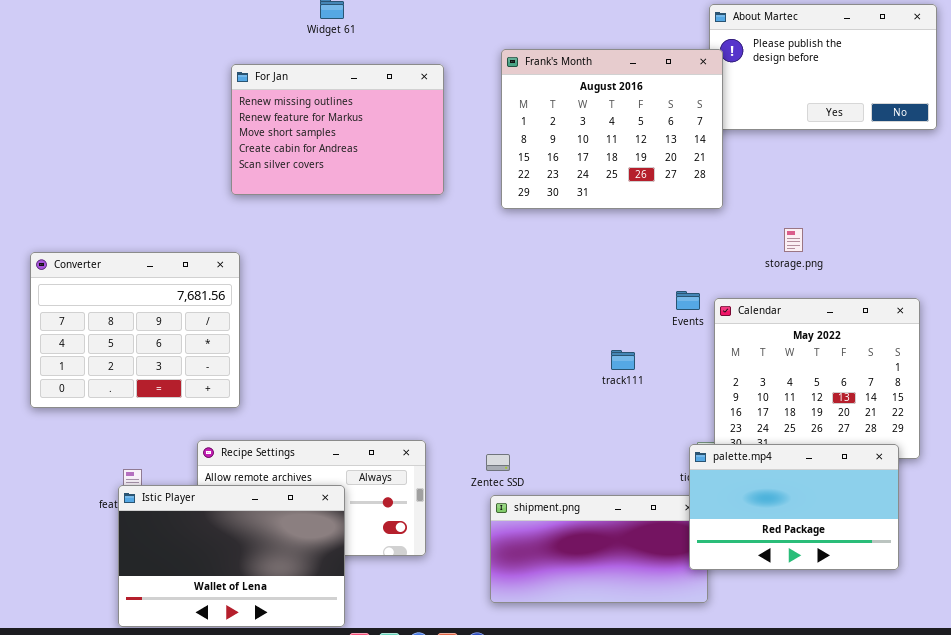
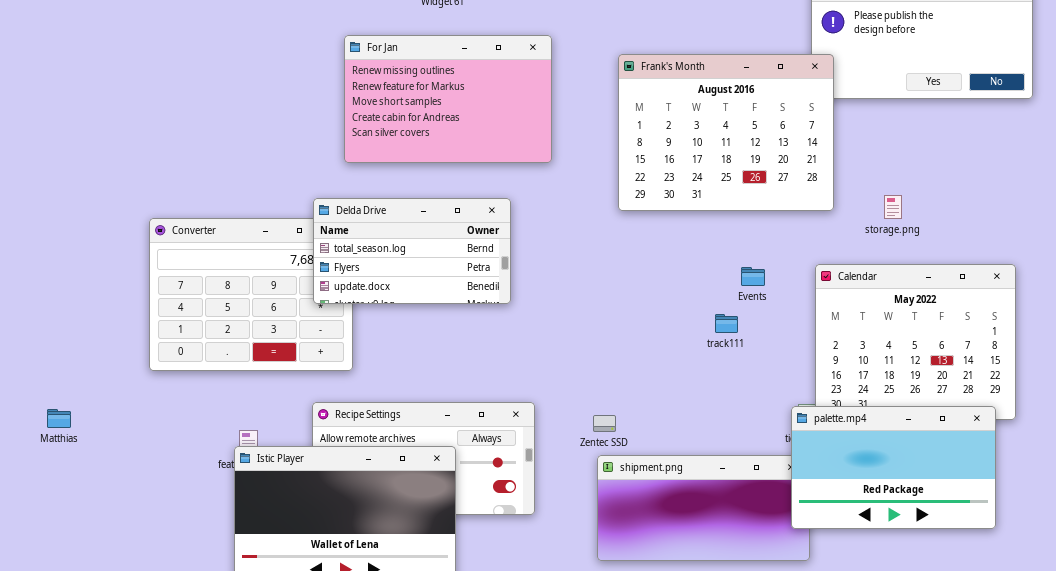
Frank's Month: [501,49,723,209] -> [618,54,834,211], moved
Delda Drive: none -> [313,198,511,304], opened
Events: [676,291,700,310] -> [741,267,765,286], moved

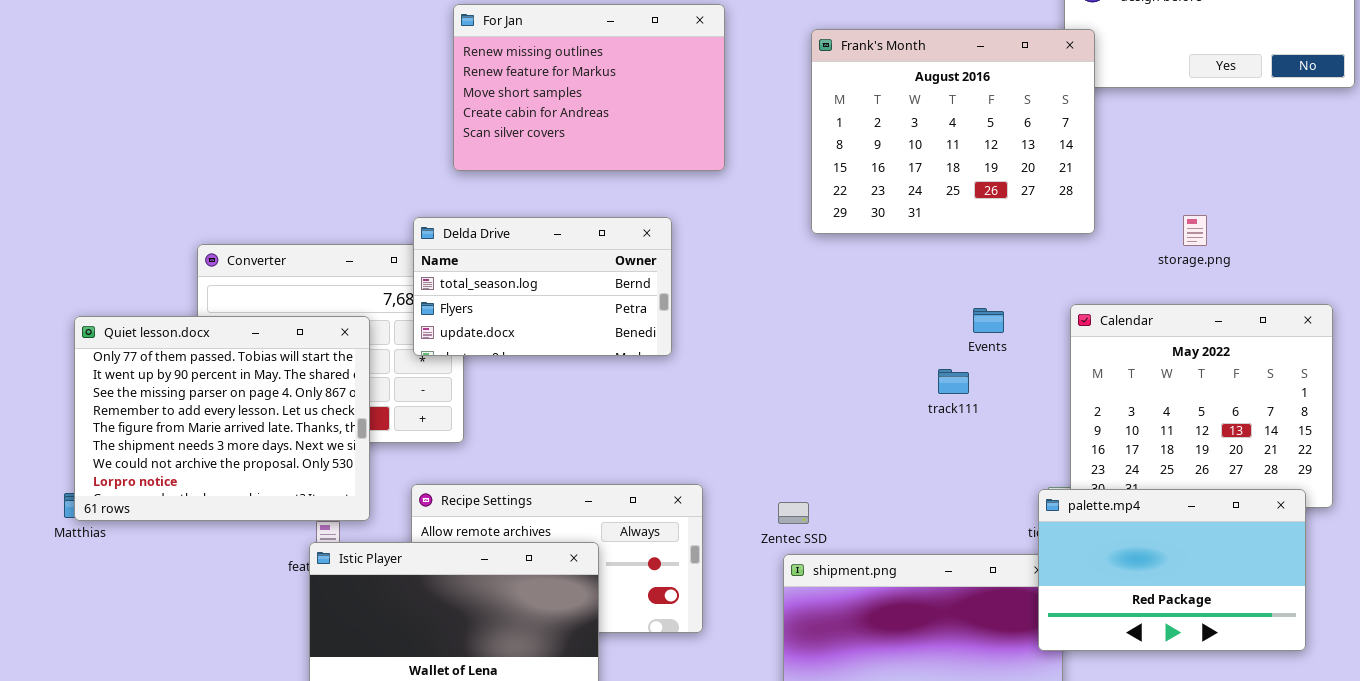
storage.png: [884,195,902,219] -> [1183,215,1207,246], moved
Quiet lesson.docx: none -> [74,316,370,521], opened

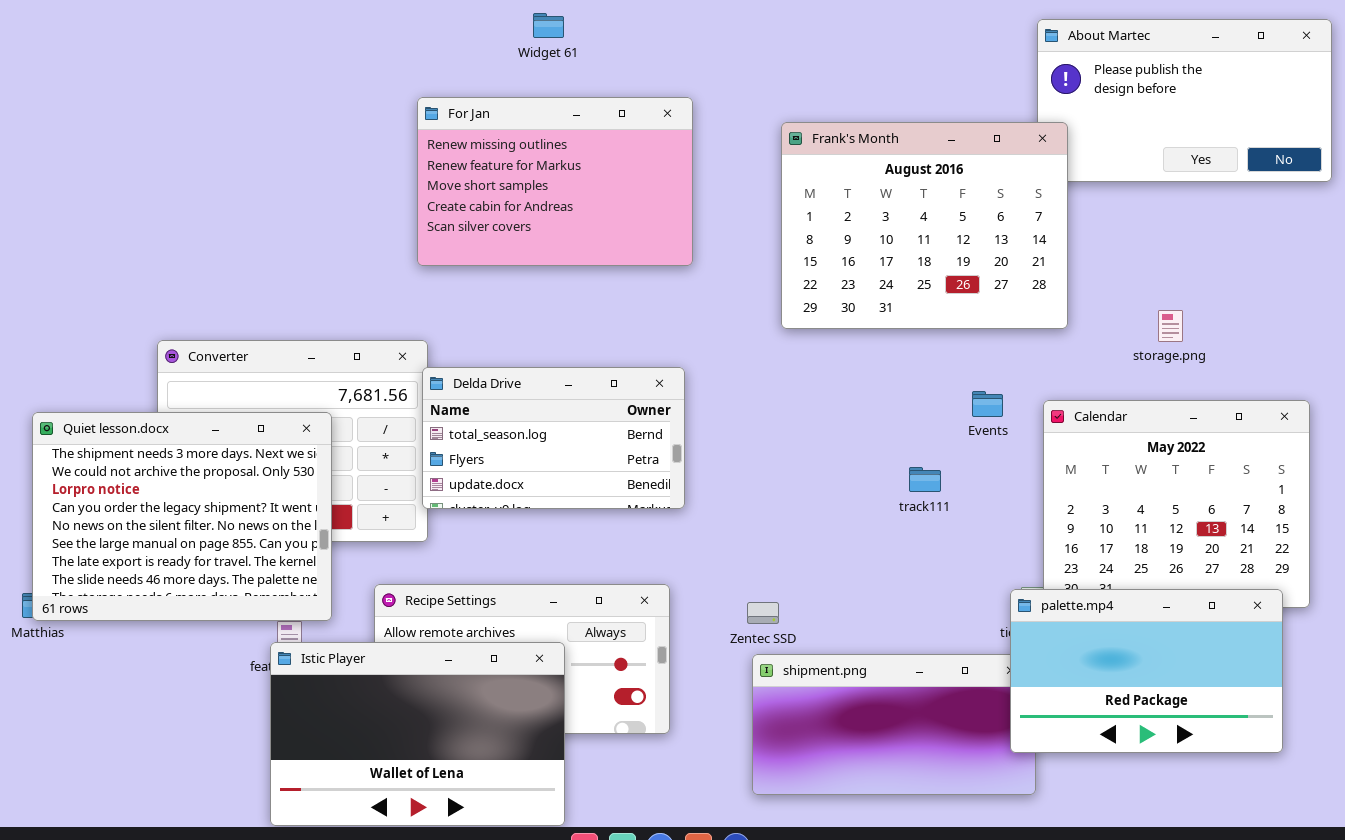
Delda Drive: [413,217,672,356] -> [422,367,685,509], moved
Events: [973,308,1004,333] -> [972,391,1003,417], moved
Quiet lesson.docx: [74,316,370,521] -> [32,412,332,621], scrolled down 5 rows

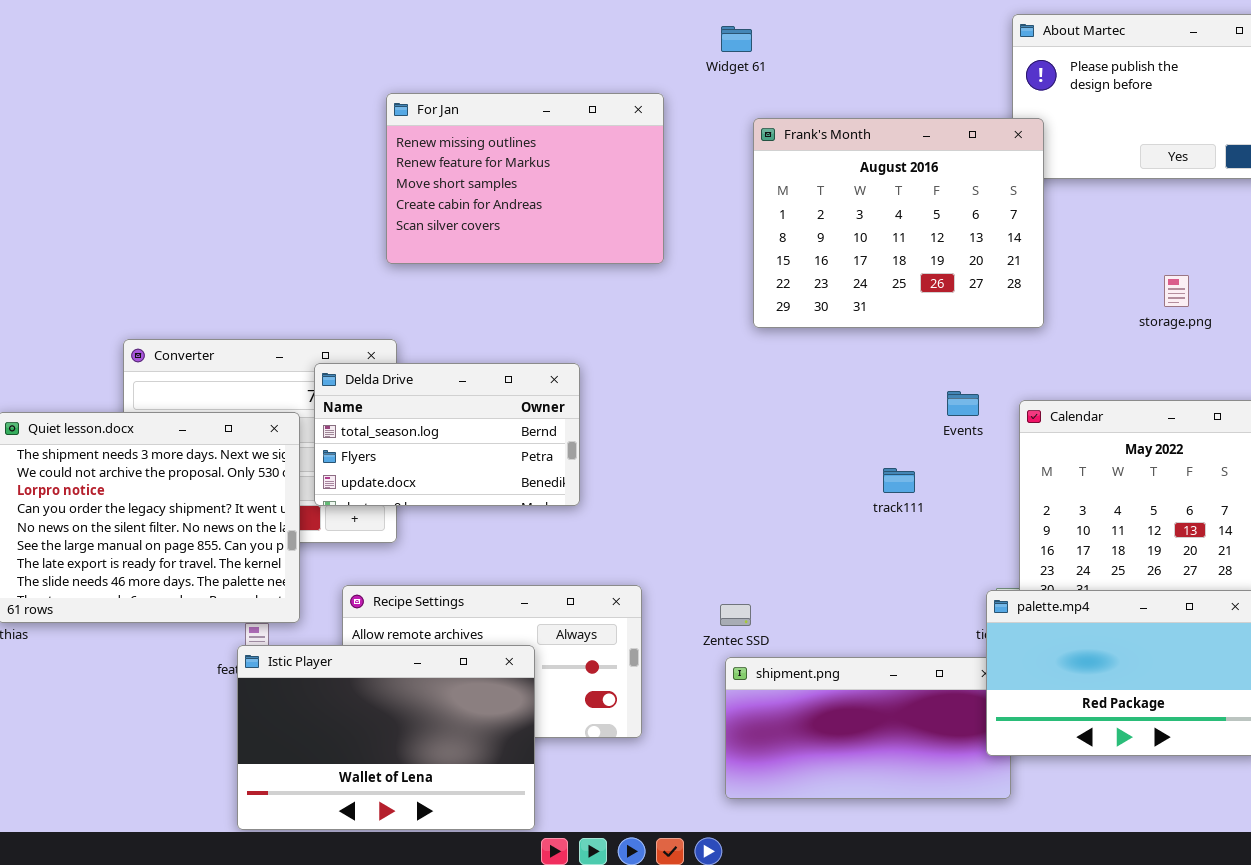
Widget 61: [533,13,564,38] -> [721,26,752,52], moved
storage.png: [1158,310,1183,342] -> [1164,275,1189,307], moved
Delda Drive: [422,367,685,509] -> [314,363,580,506], moved

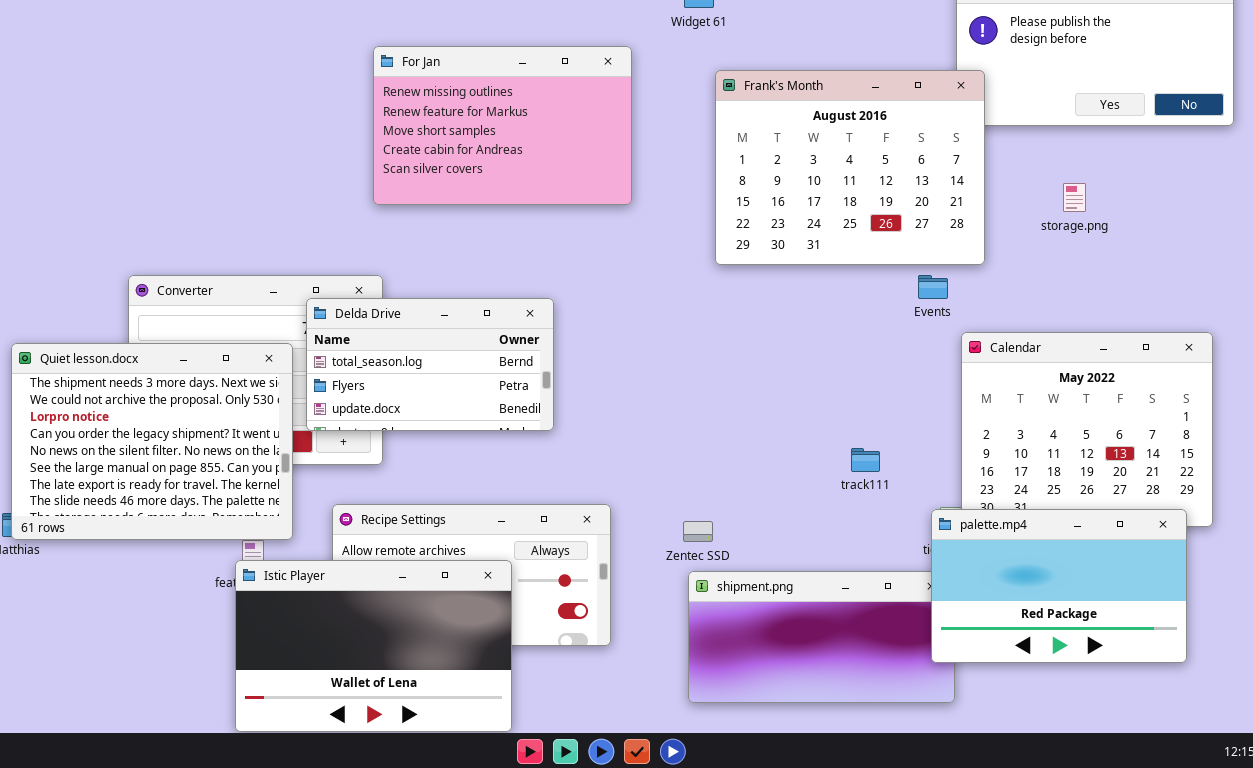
storage.png: [1164,275,1189,307] -> [1063,183,1086,212], moved
Events: [947,391,979,416] -> [918,275,948,299], moved
track111: [883,468,915,493] -> [851,448,880,472], moved

